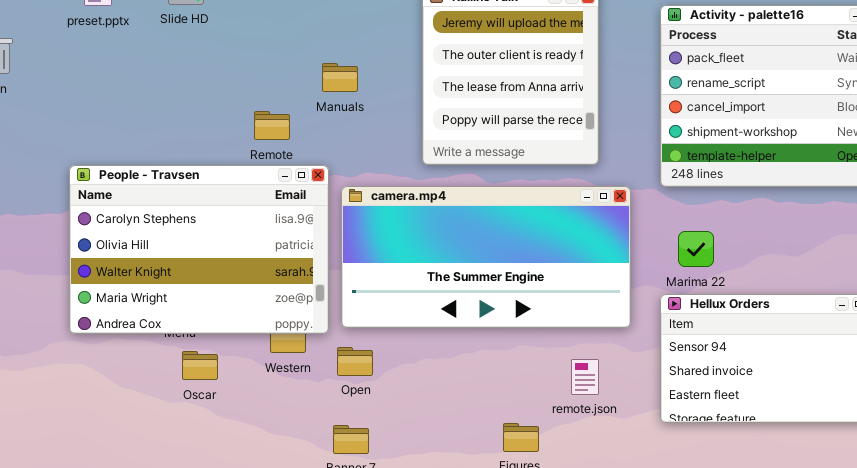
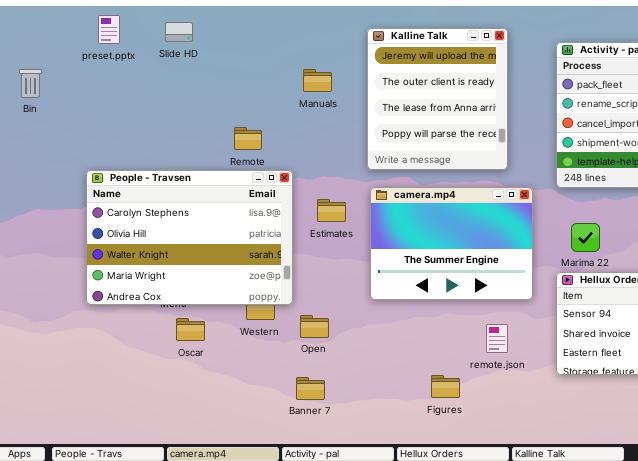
Manuals: [322,63,358,92] -> [303,69,332,92], moved
camera.mp4: [341,186,631,328] -> [370,187,533,300], resized

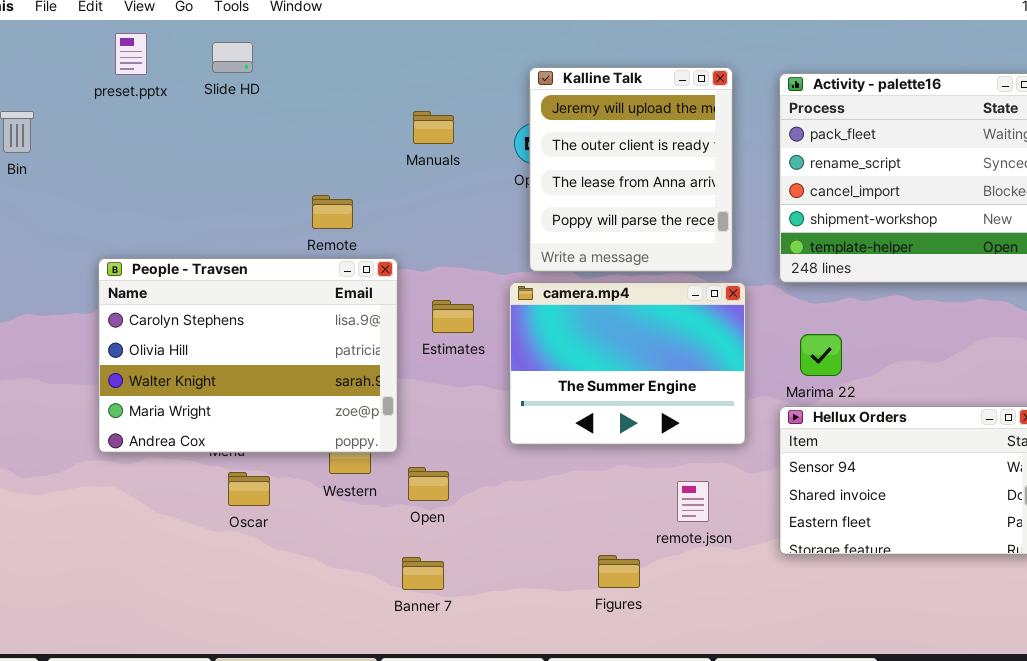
Kalline Talk: [367,28,508,170] -> [529,67,733,272], moved

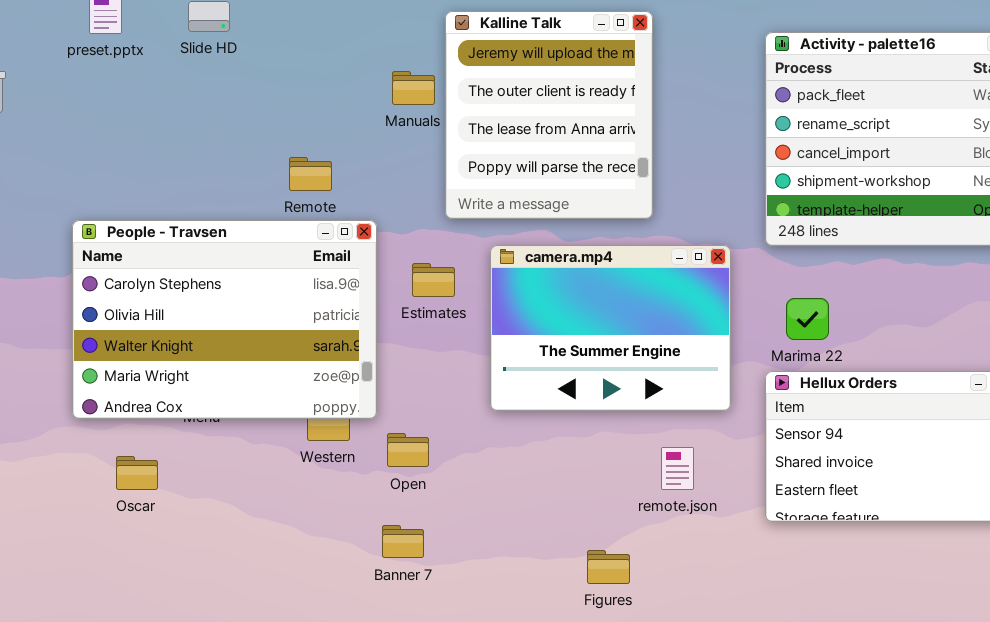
Kalline Talk: [529,67,733,272] -> [445,11,653,219], moved
Oscar: [228,472,270,506] -> [116,456,158,490], moved
Figures: [598,555,640,588] -> [587,550,630,584], moved

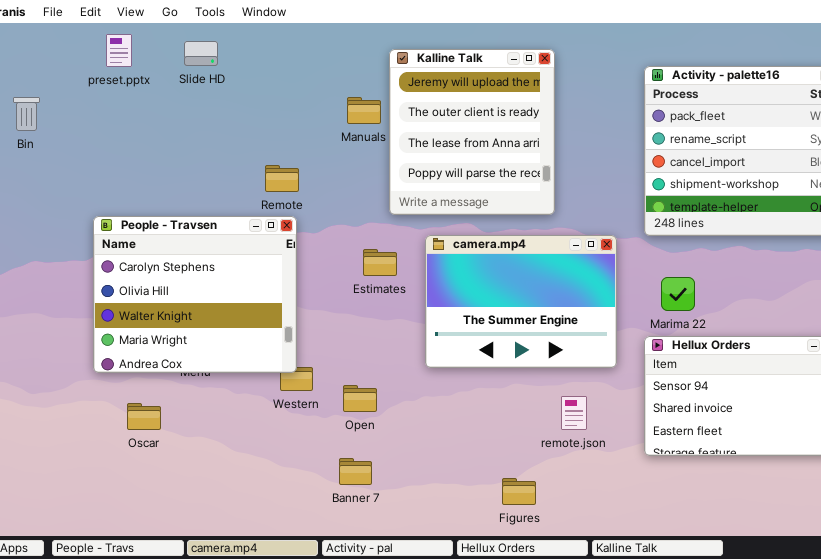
People - Travsen: [72,220,377,419] -> [93,216,297,373], resized

